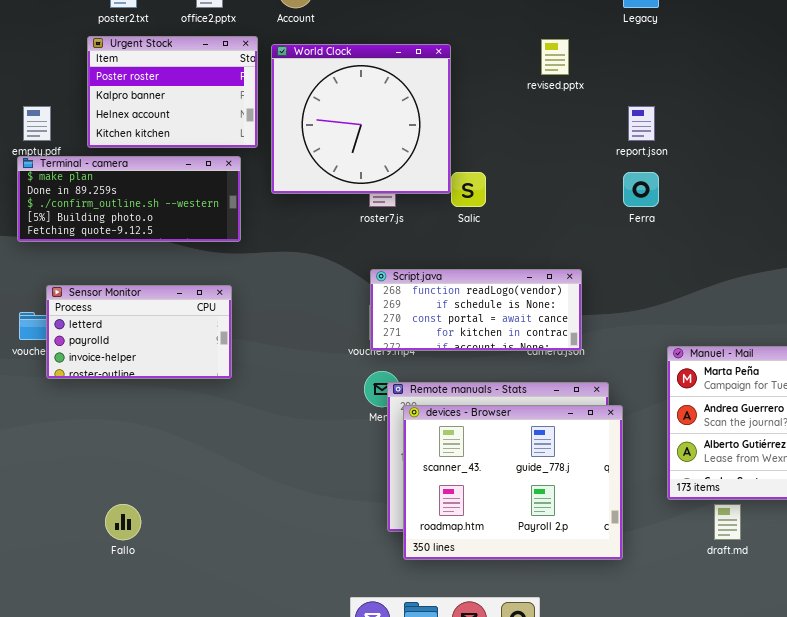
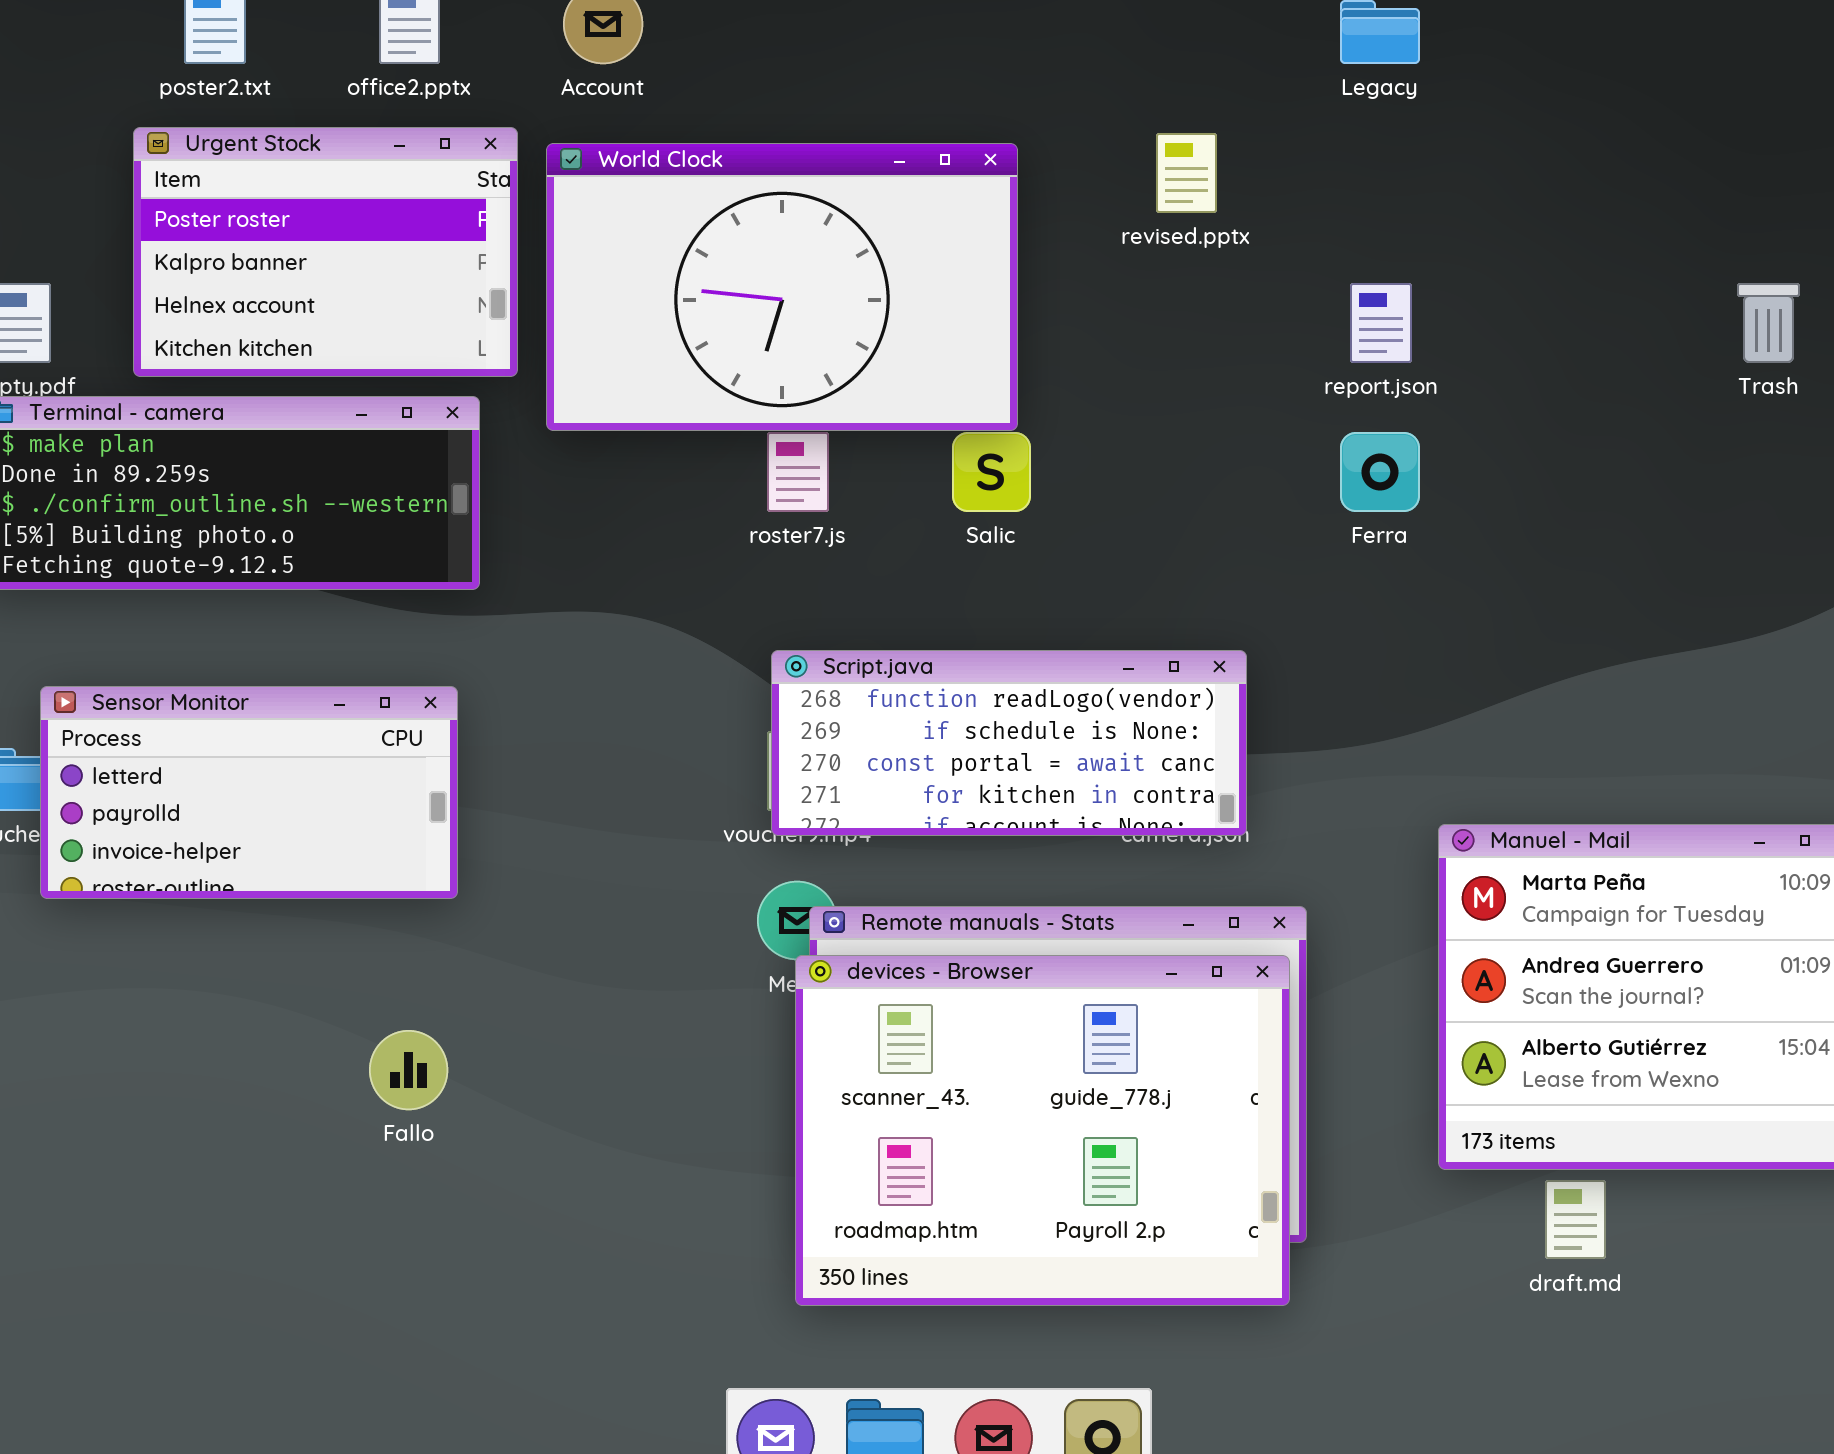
World Clock: [271,44,451,194] -> [546,143,1018,431], resized
devices - Browser: [403,405,623,560] -> [795,955,1290,1306], moved
Fallo: [105,504,141,540] -> [369,1030,448,1110], moved

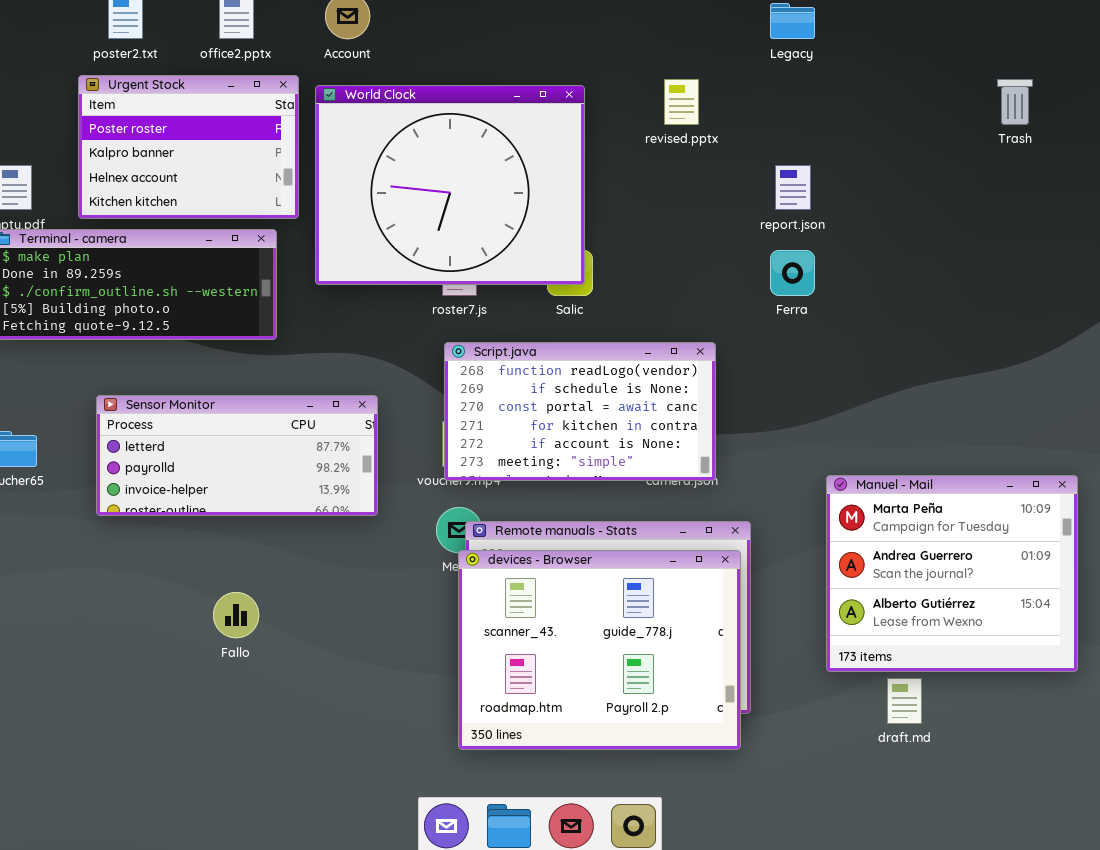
World Clock: [546,143,1018,431] -> [315,85,585,285], resized
Trash: [1737,283,1800,363] -> [997,79,1033,125], moved
Script.java: [771,650,1247,836] -> [444,342,716,481], resized
Sensor Monitor: [40,686,458,899] -> [96,395,378,516], moved, resized

